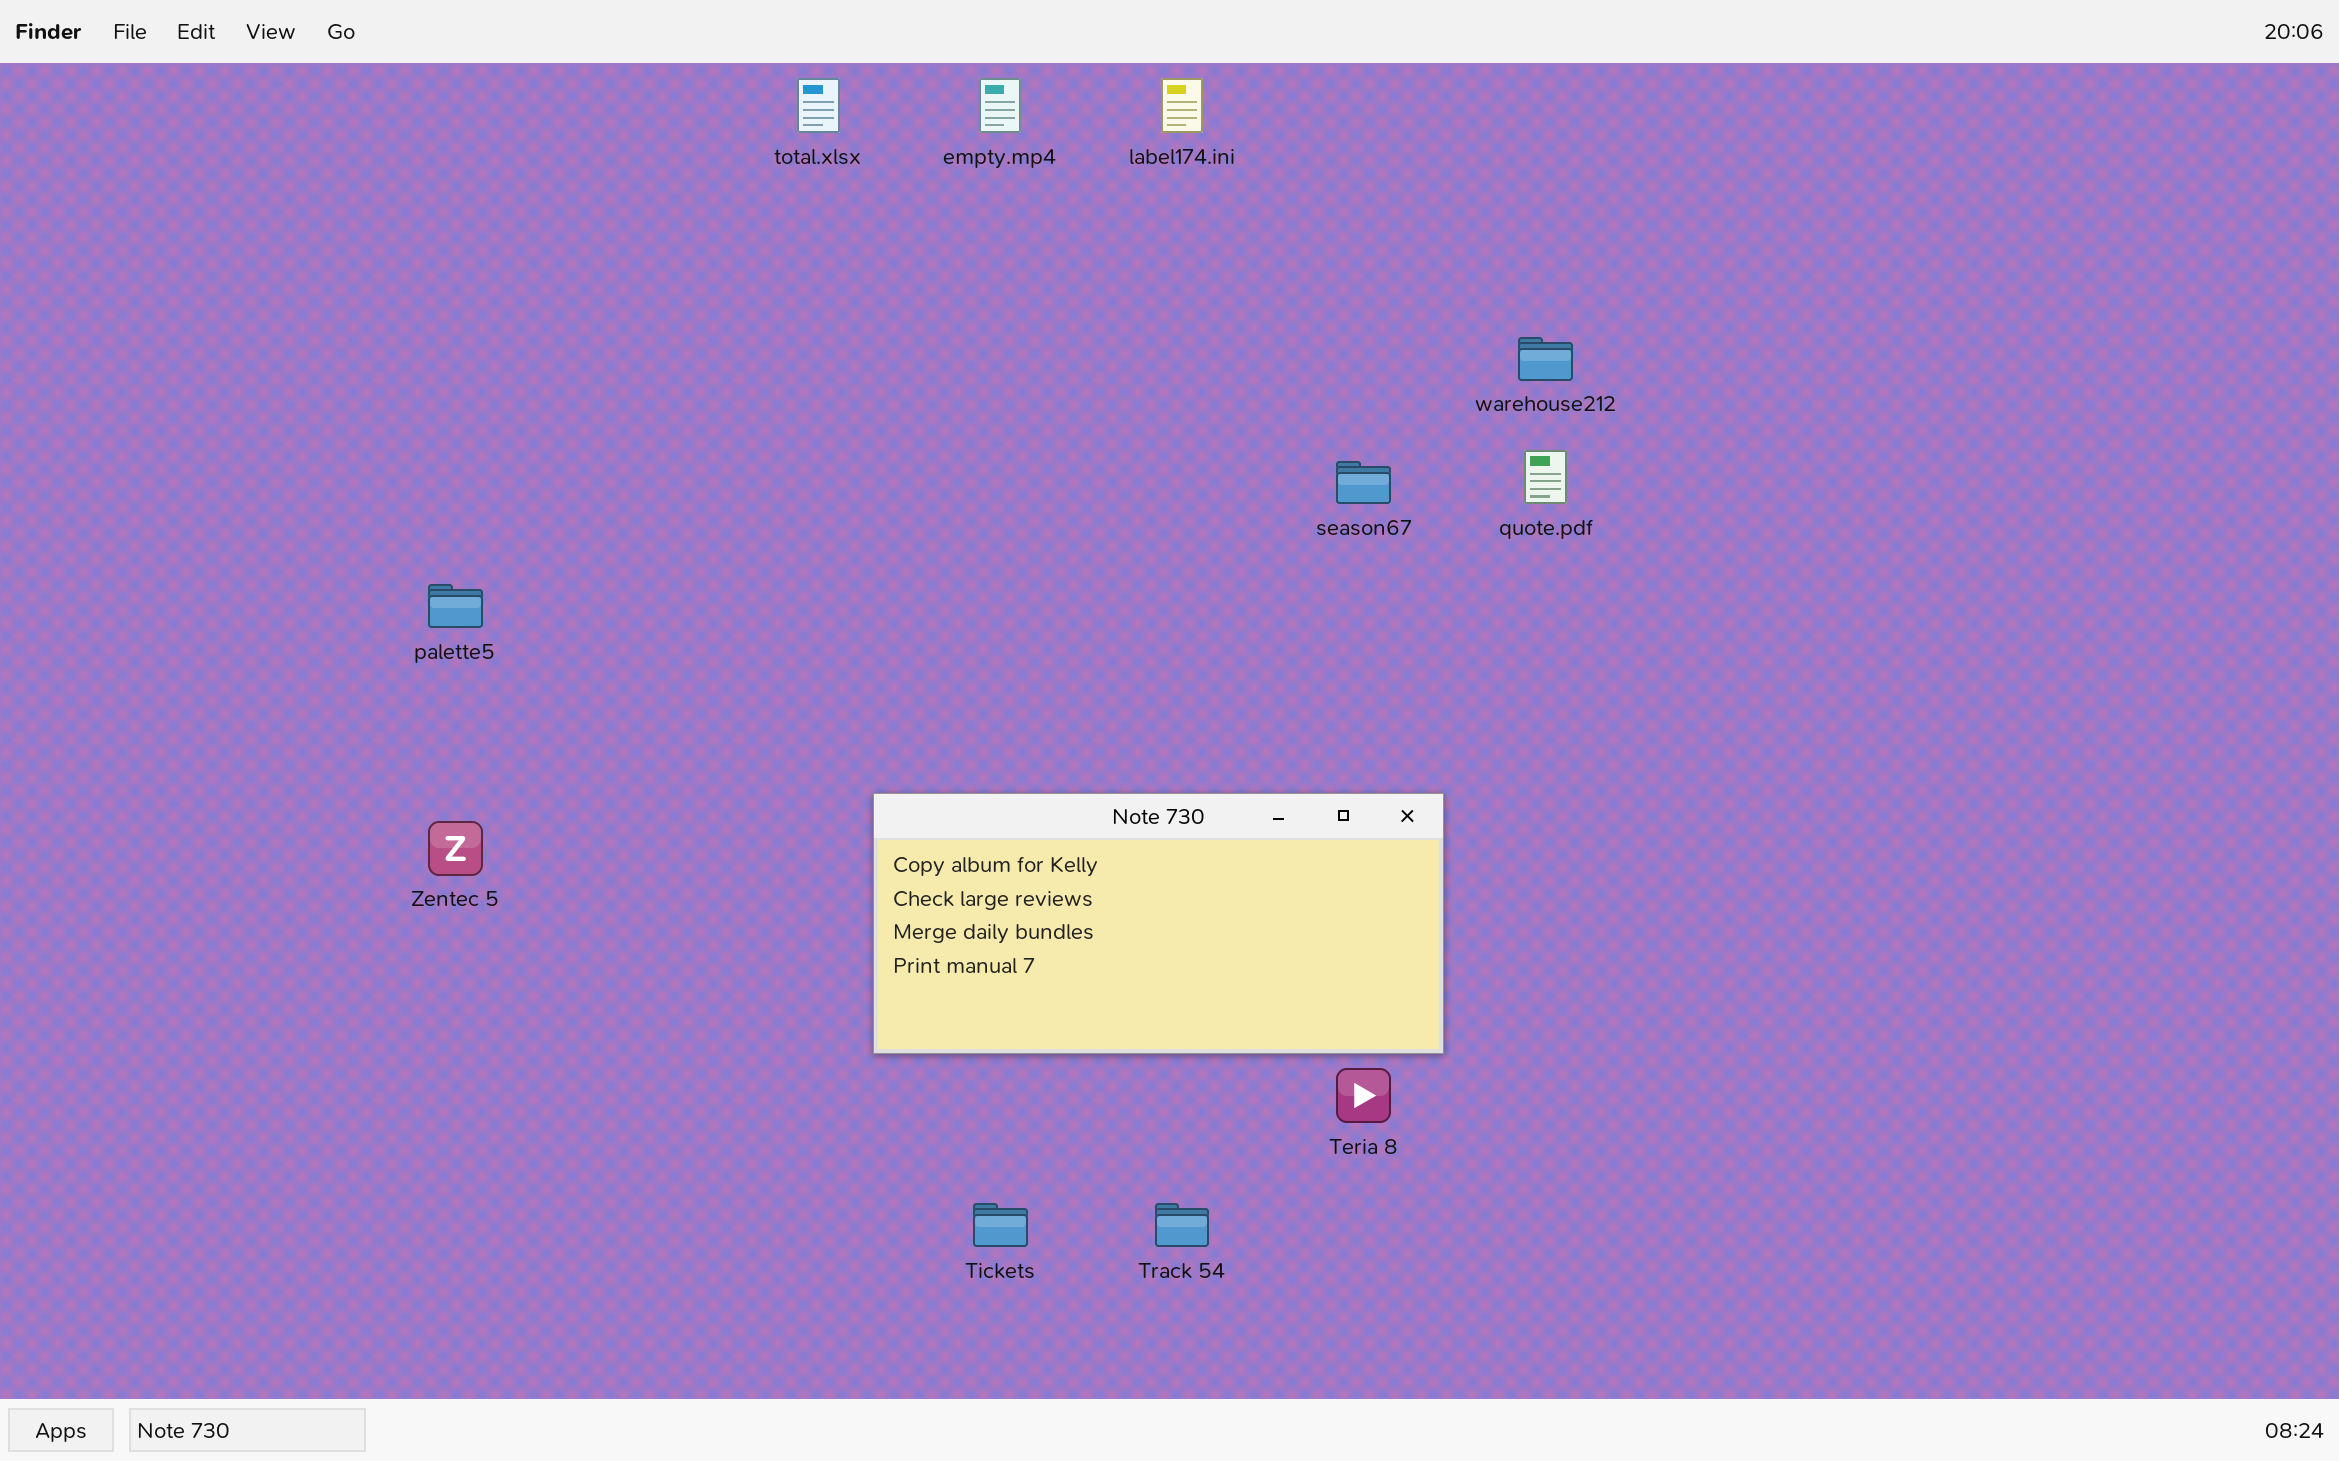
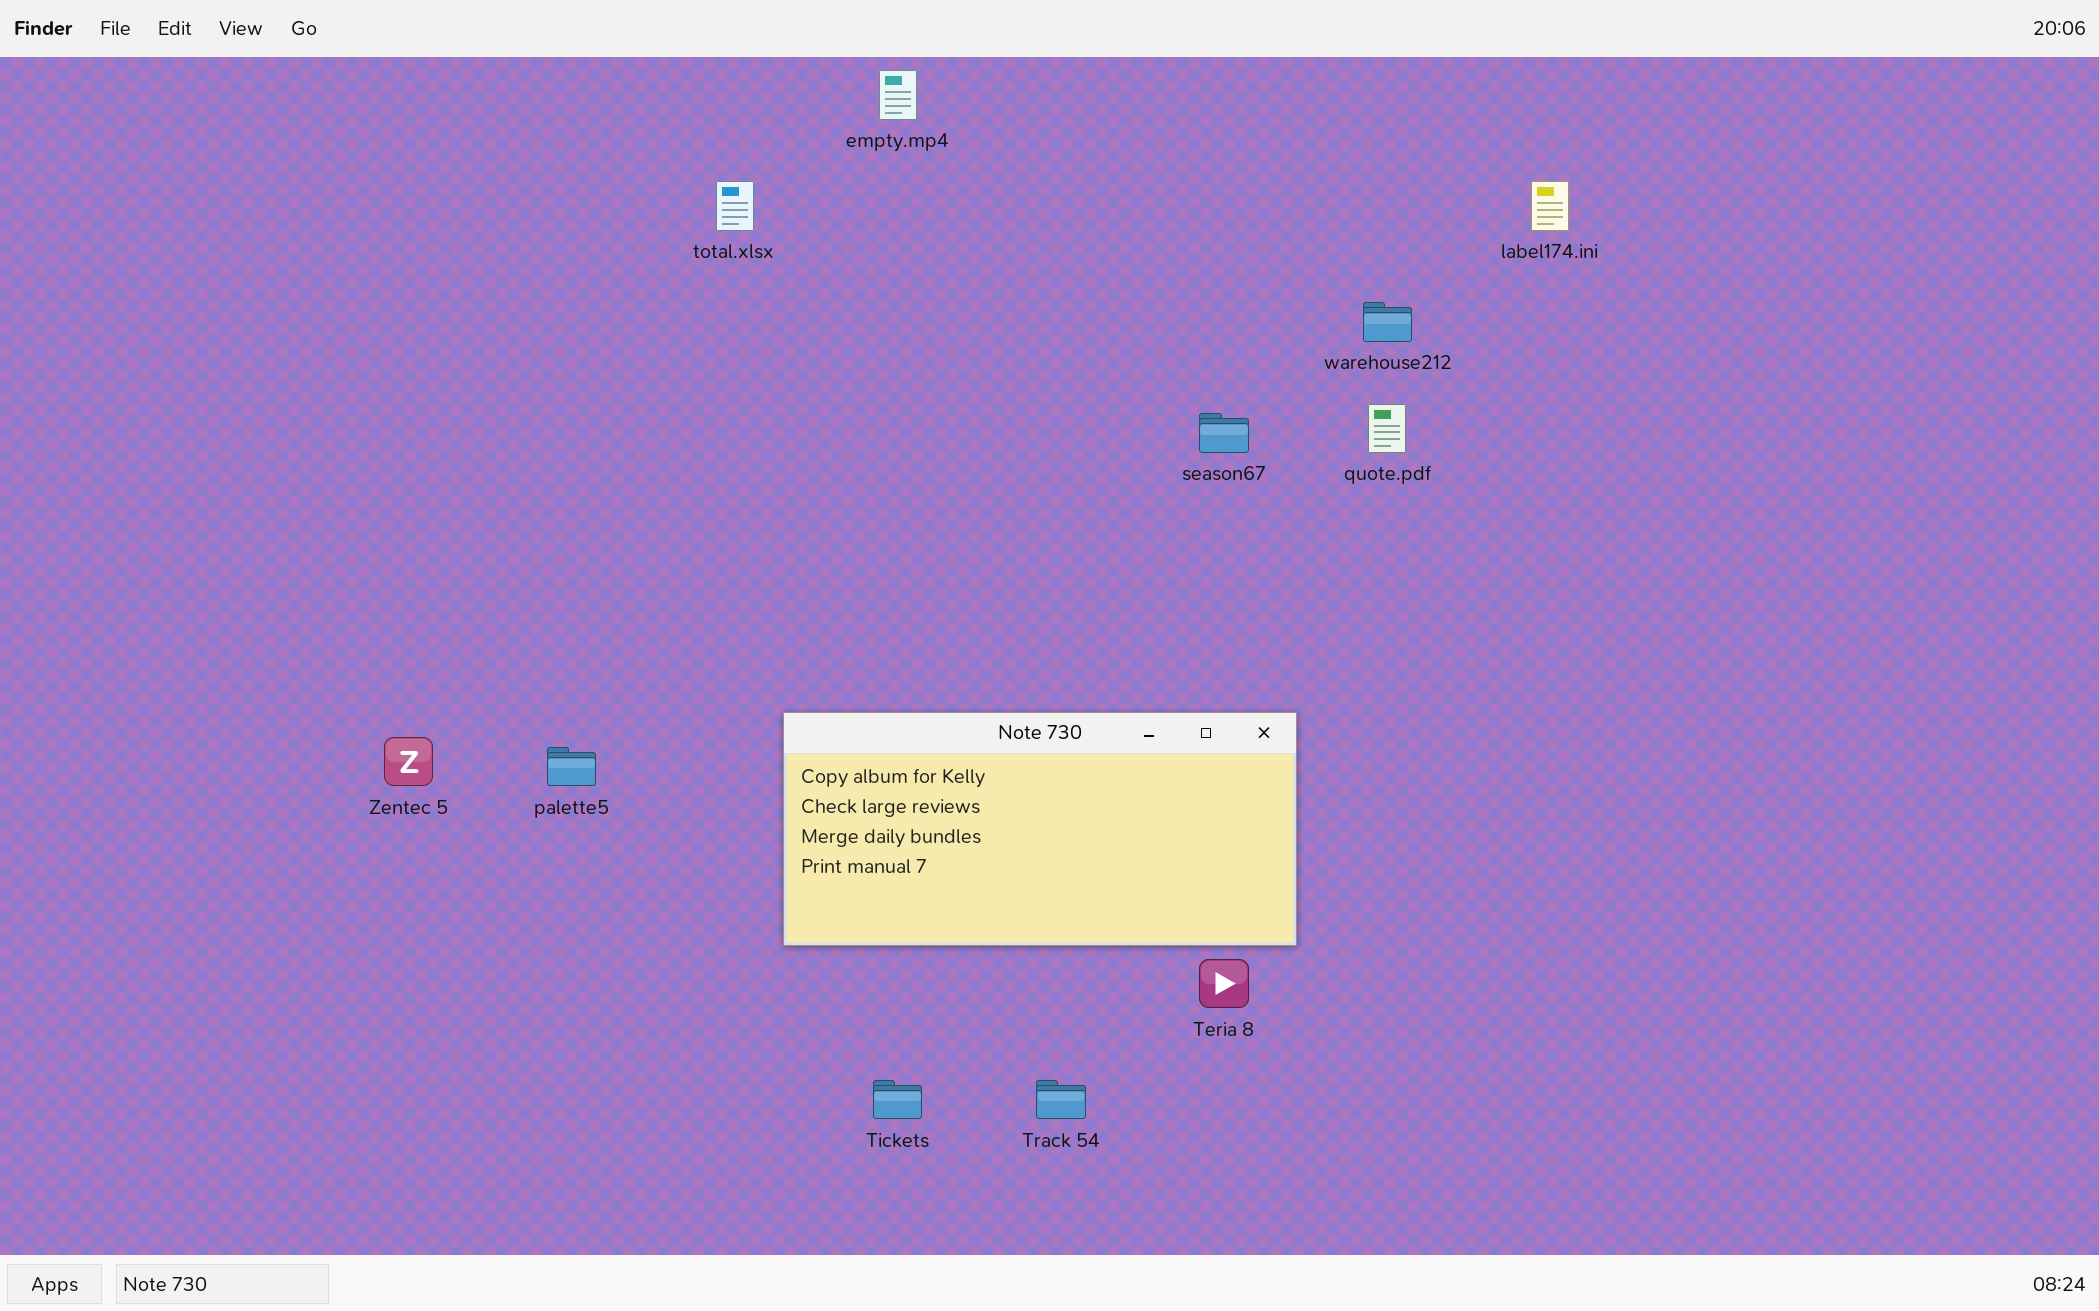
total.xlsx: [797,78,840,133] -> [716,181,754,231], moved
label174.ini: [1161,78,1203,133] -> [1531,181,1569,231], moved
palette5: [428,584,483,628] -> [547,747,596,786], moved

